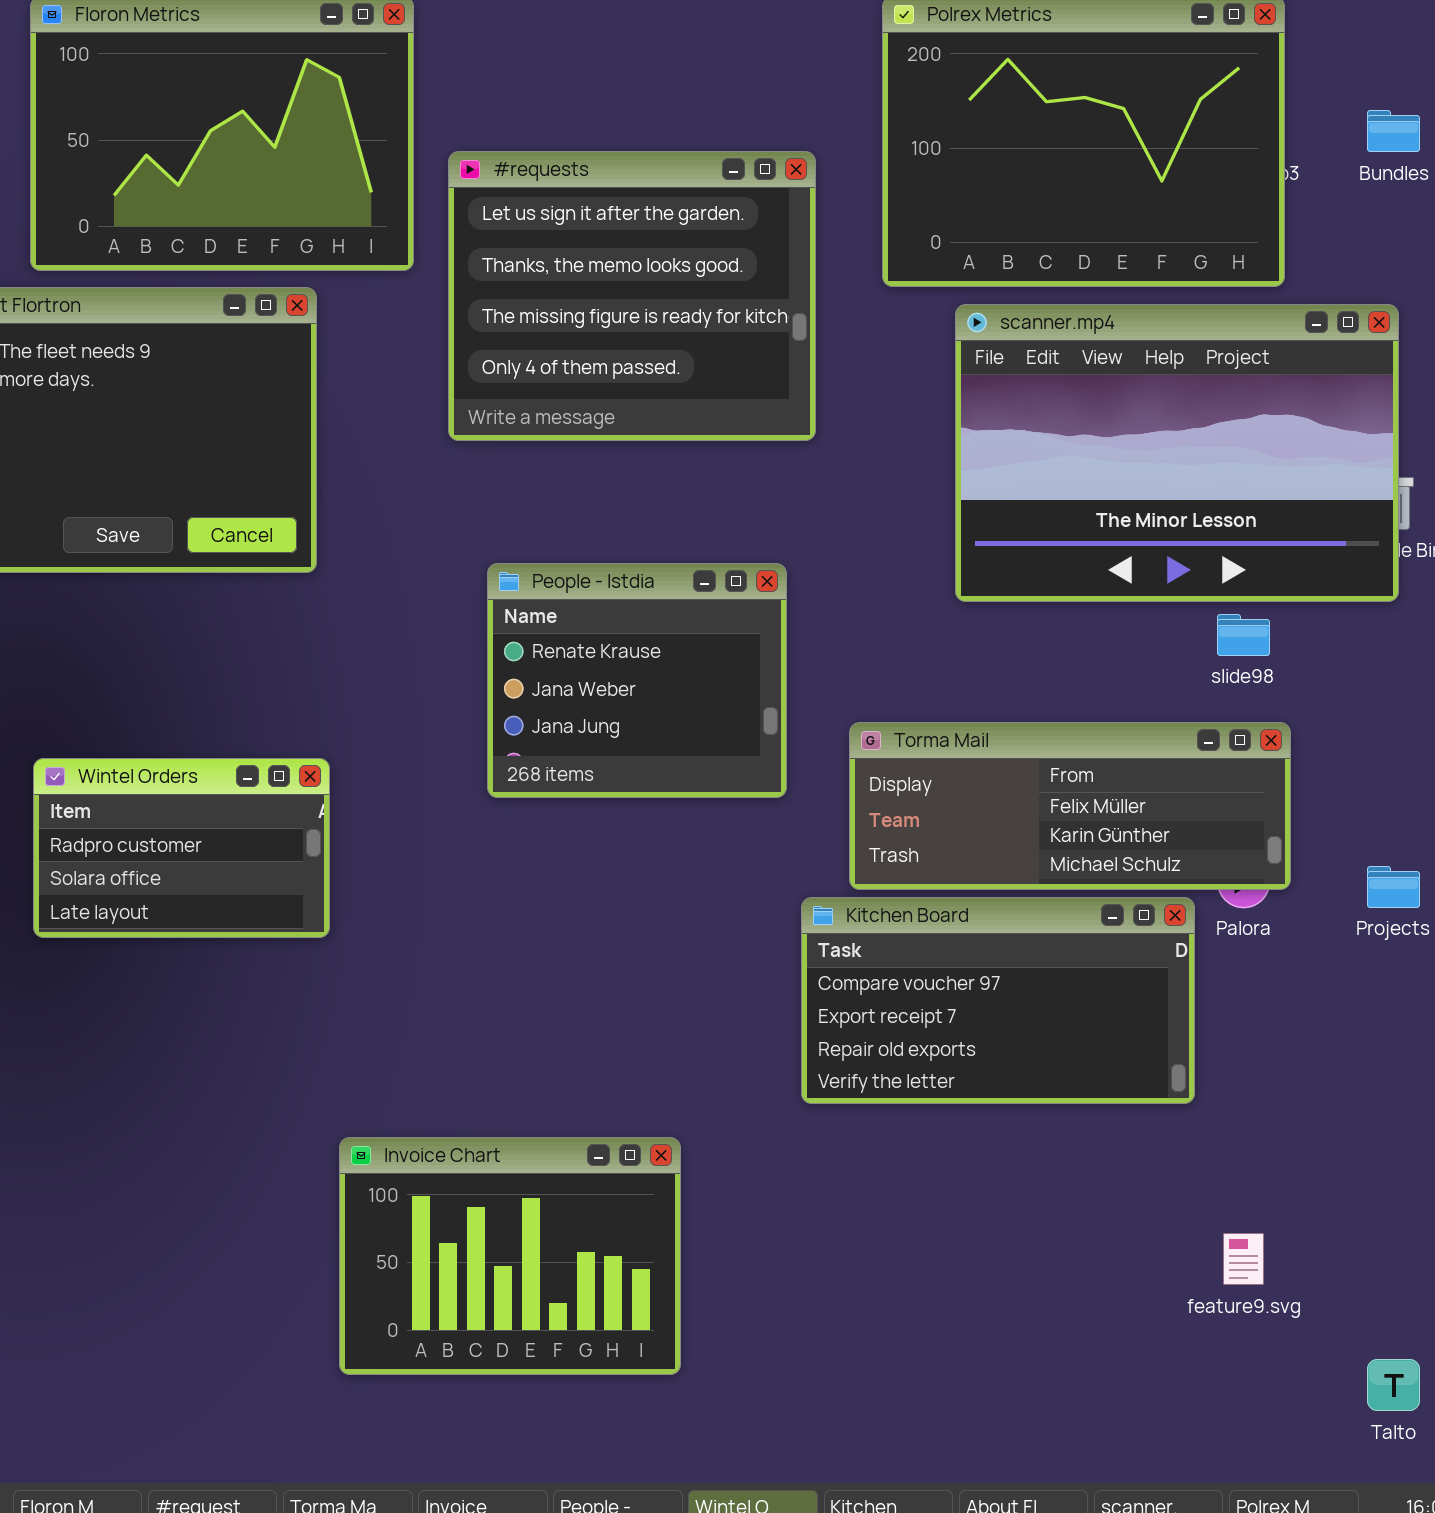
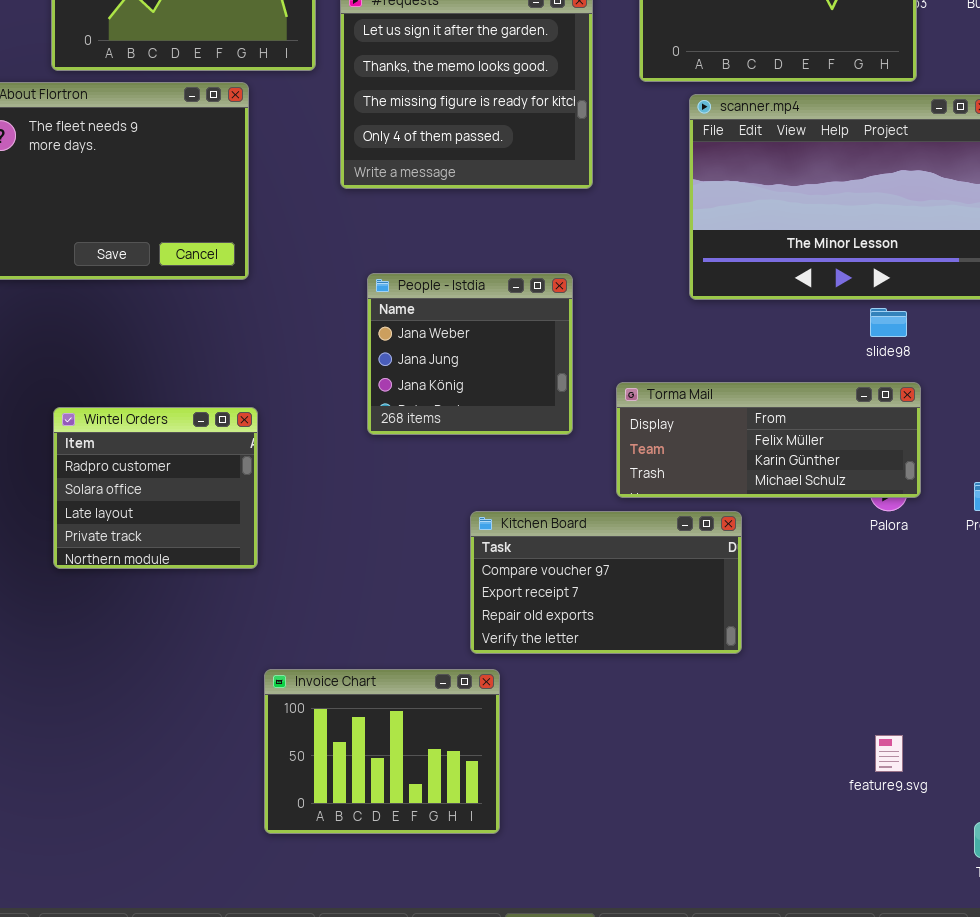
People - Istdia: [487,563,787,798] -> [367,273,573,435], scrolled down 1 row
Wintel Orders: [33,758,330,938] -> [53,407,258,569], resized
Kitchen Board: [801,897,1195,1104] -> [470,511,742,654], moved

